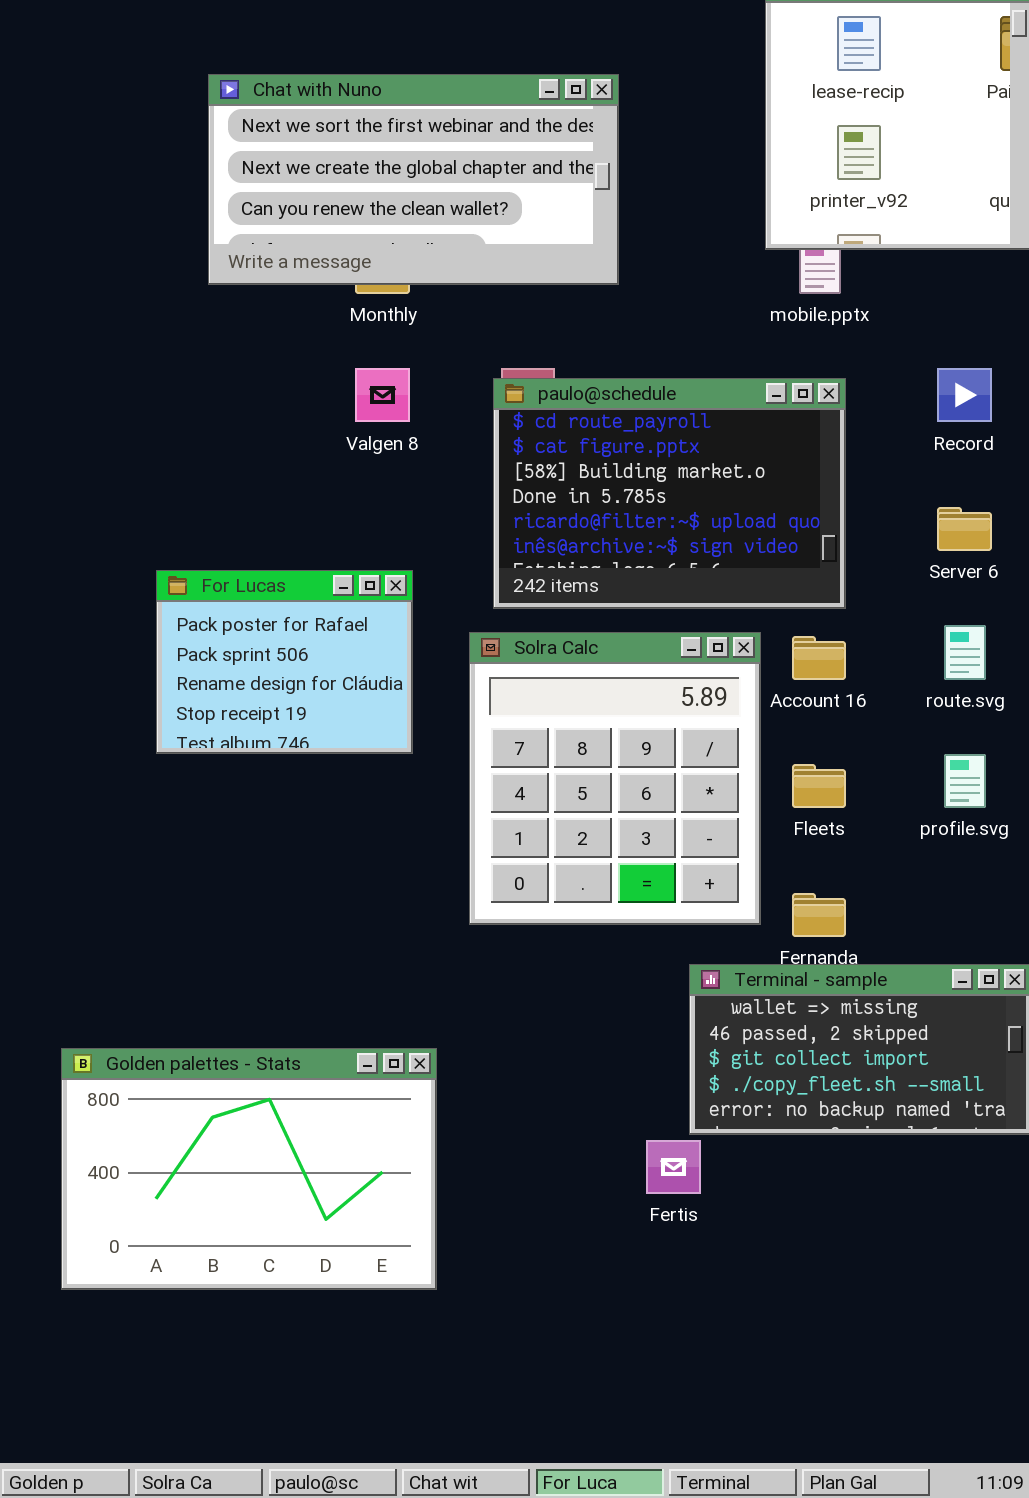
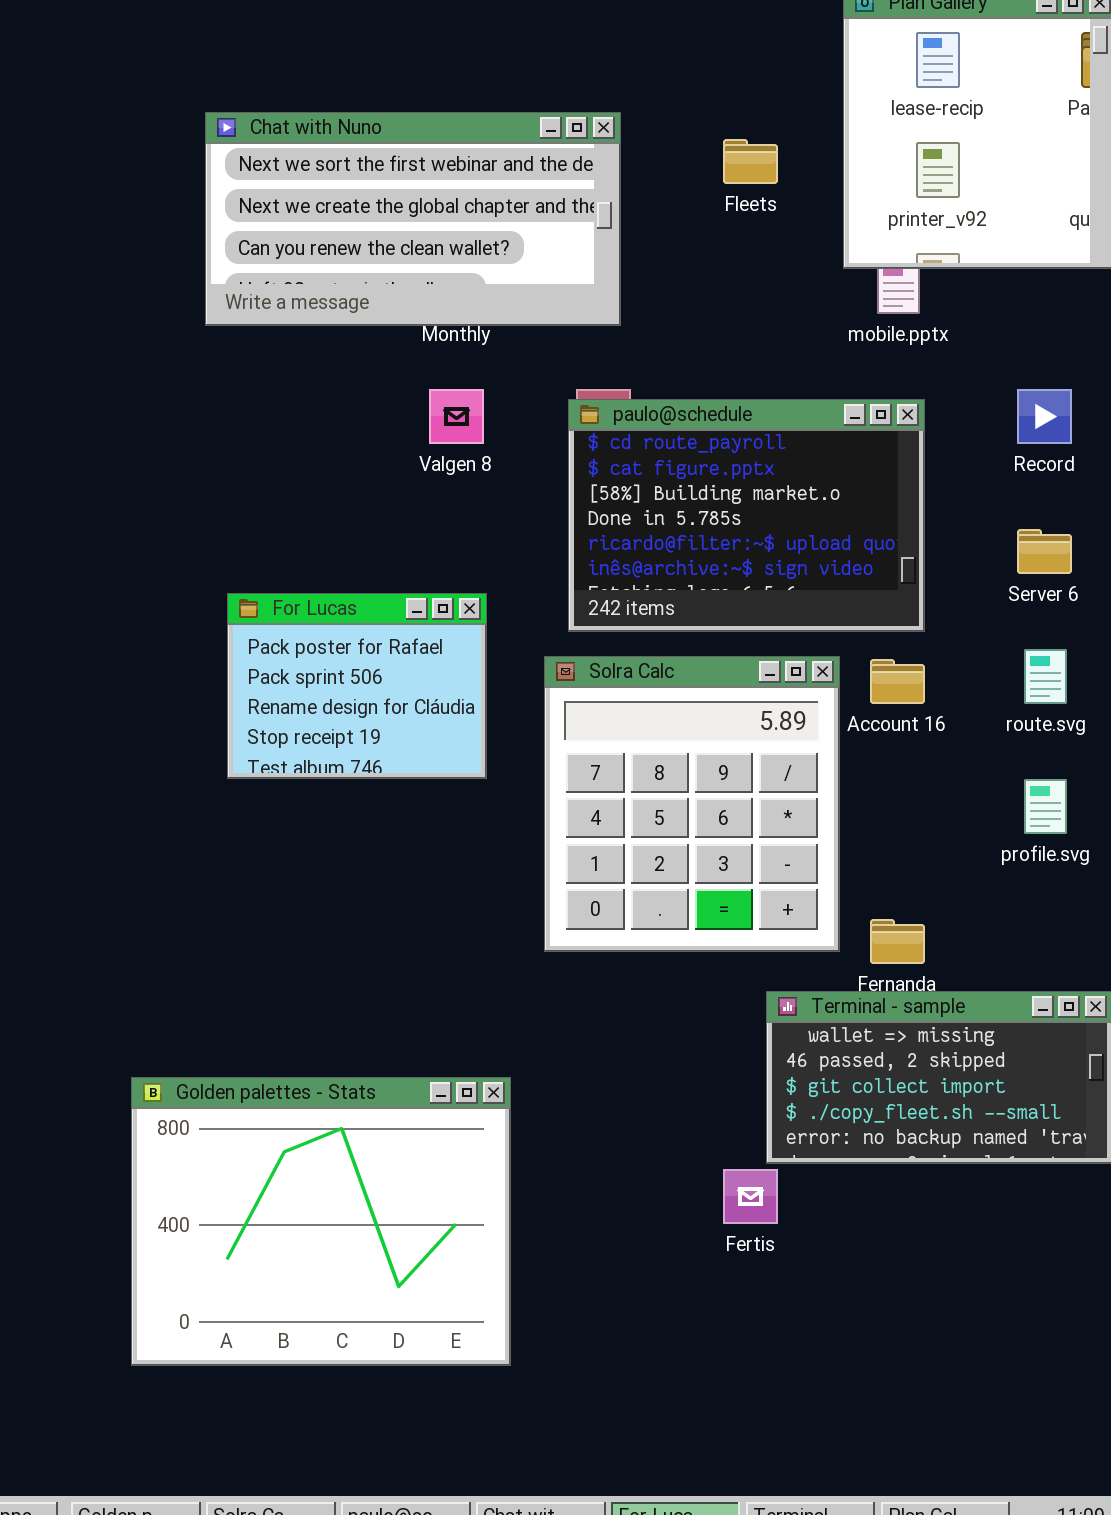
Chat with Nuno: [208,74,619,285] -> [205,112,621,326], moved
Fleets: [792,764,846,808] -> [723,139,778,184], moved
Golden palettes - Stats: [61,1048,437,1290] -> [131,1077,511,1366], resized

